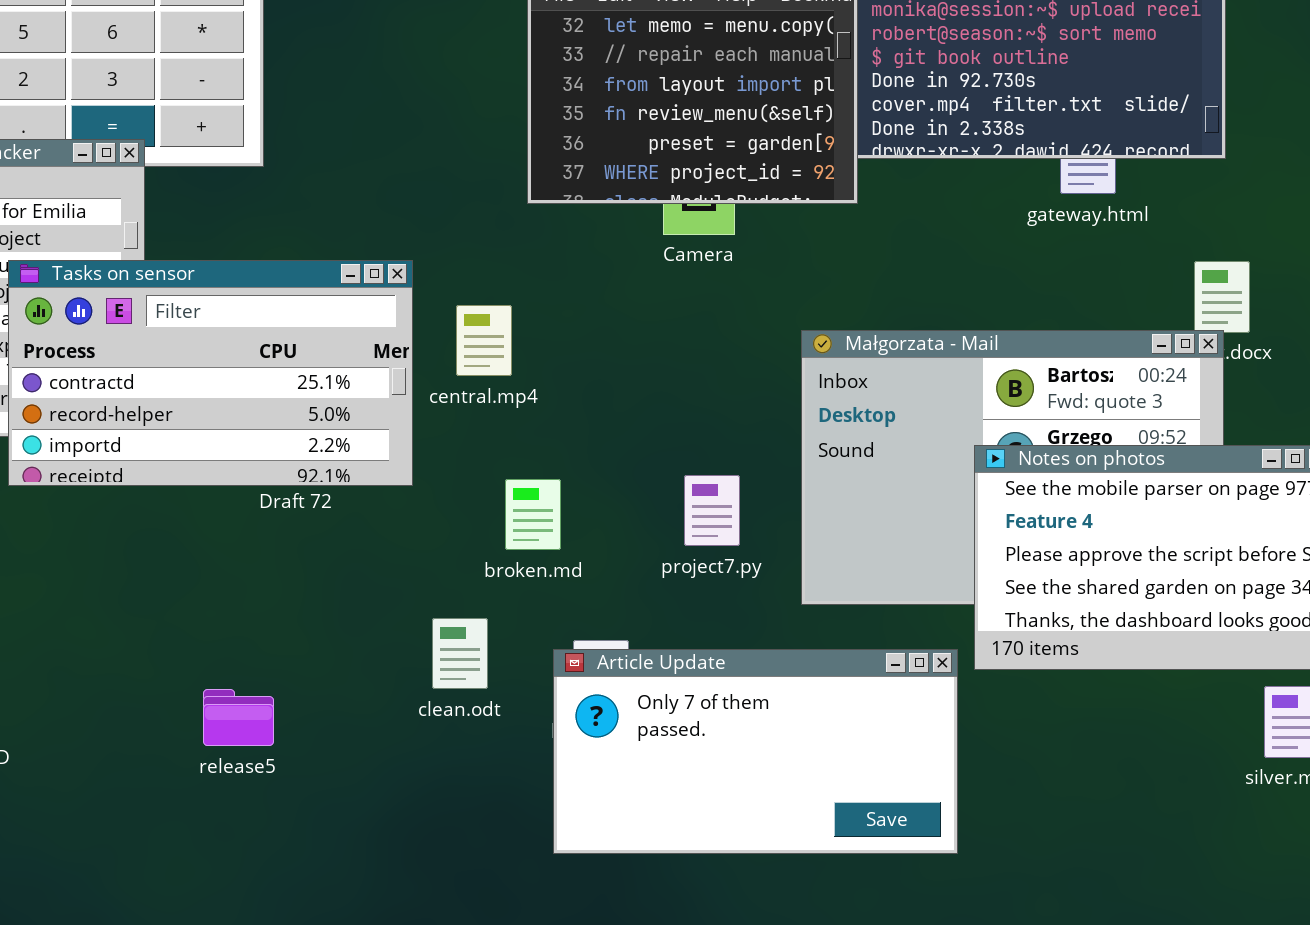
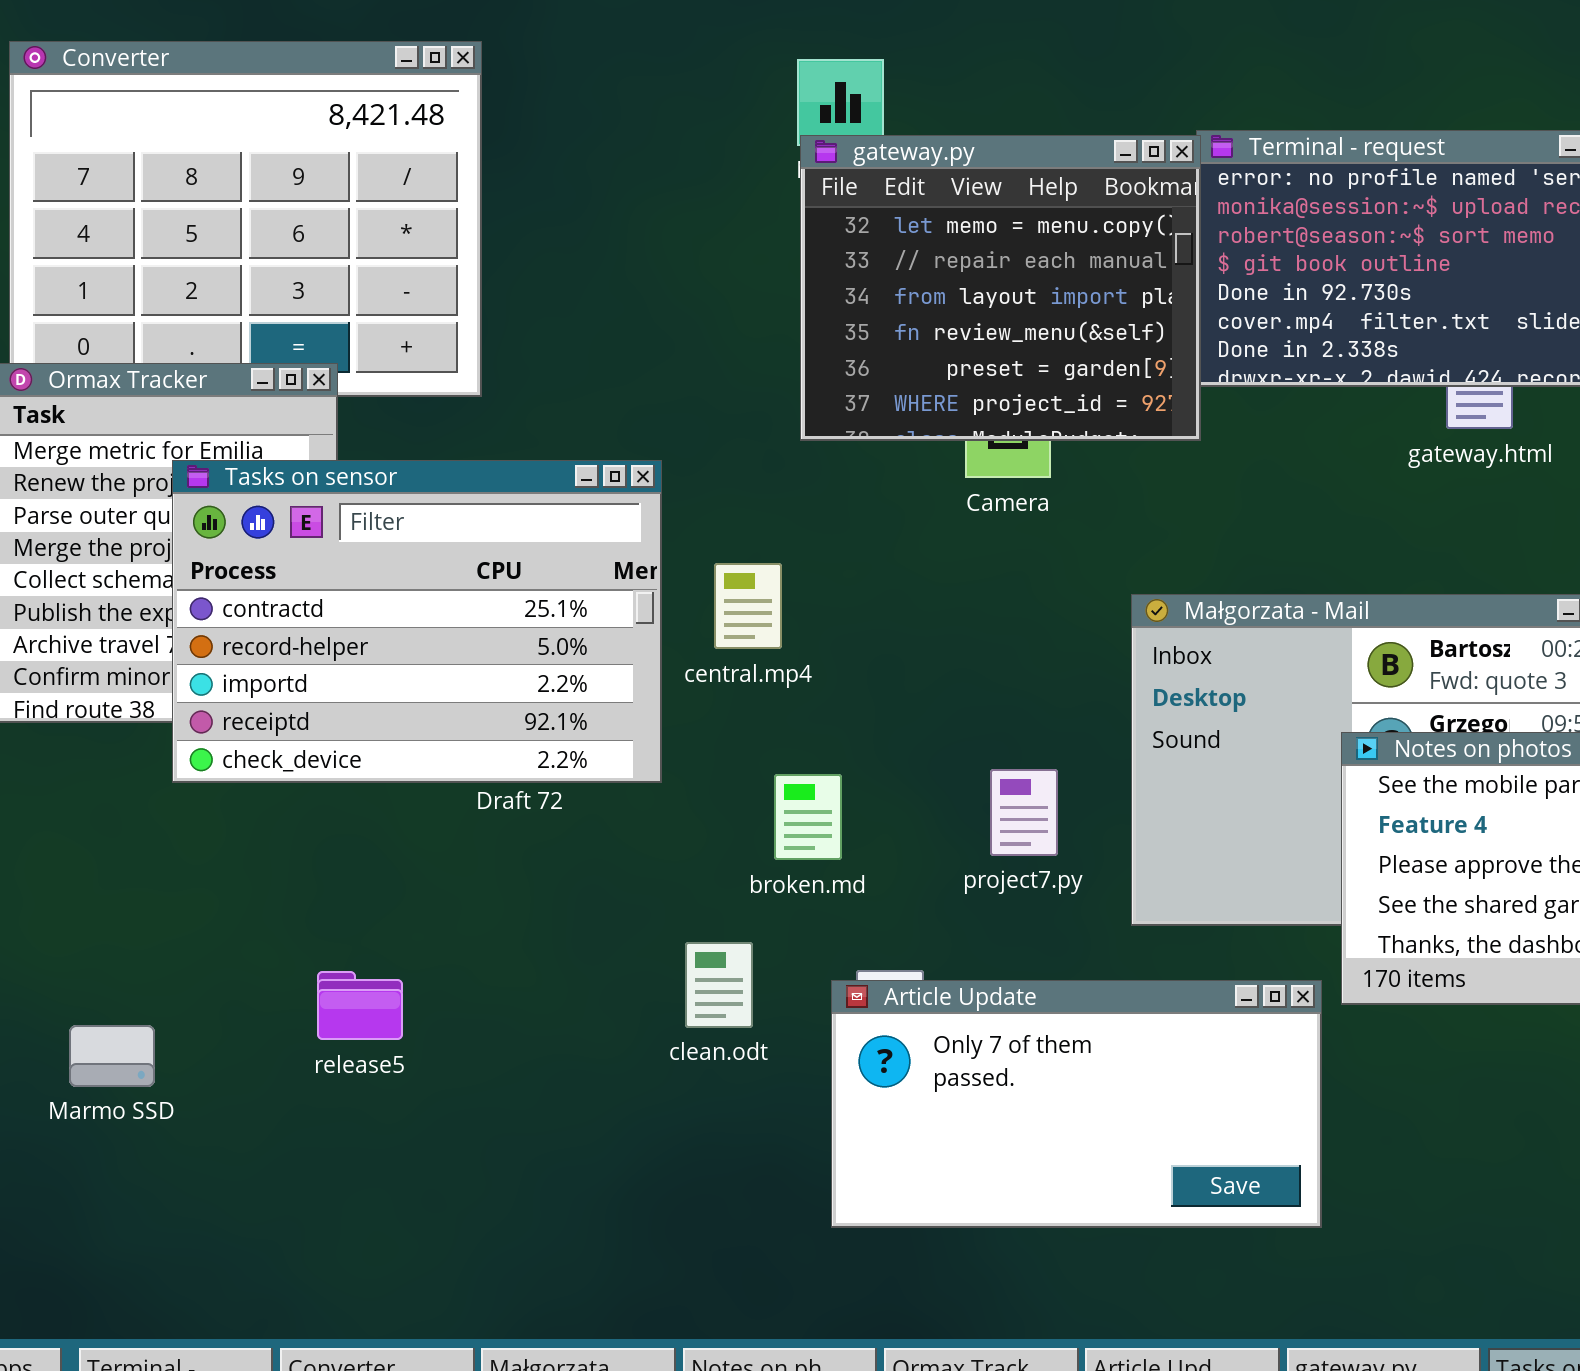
Tasks on sensor: [8,260,413,486] -> [172,460,662,783], resized
release5: [203,689,274,746] -> [317,971,403,1040], moved

